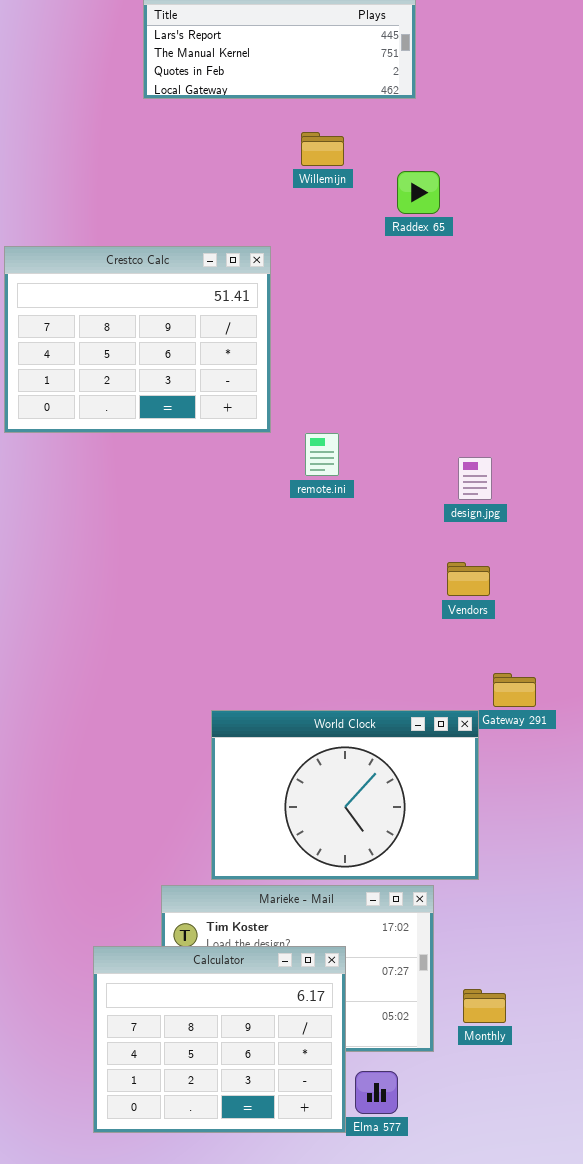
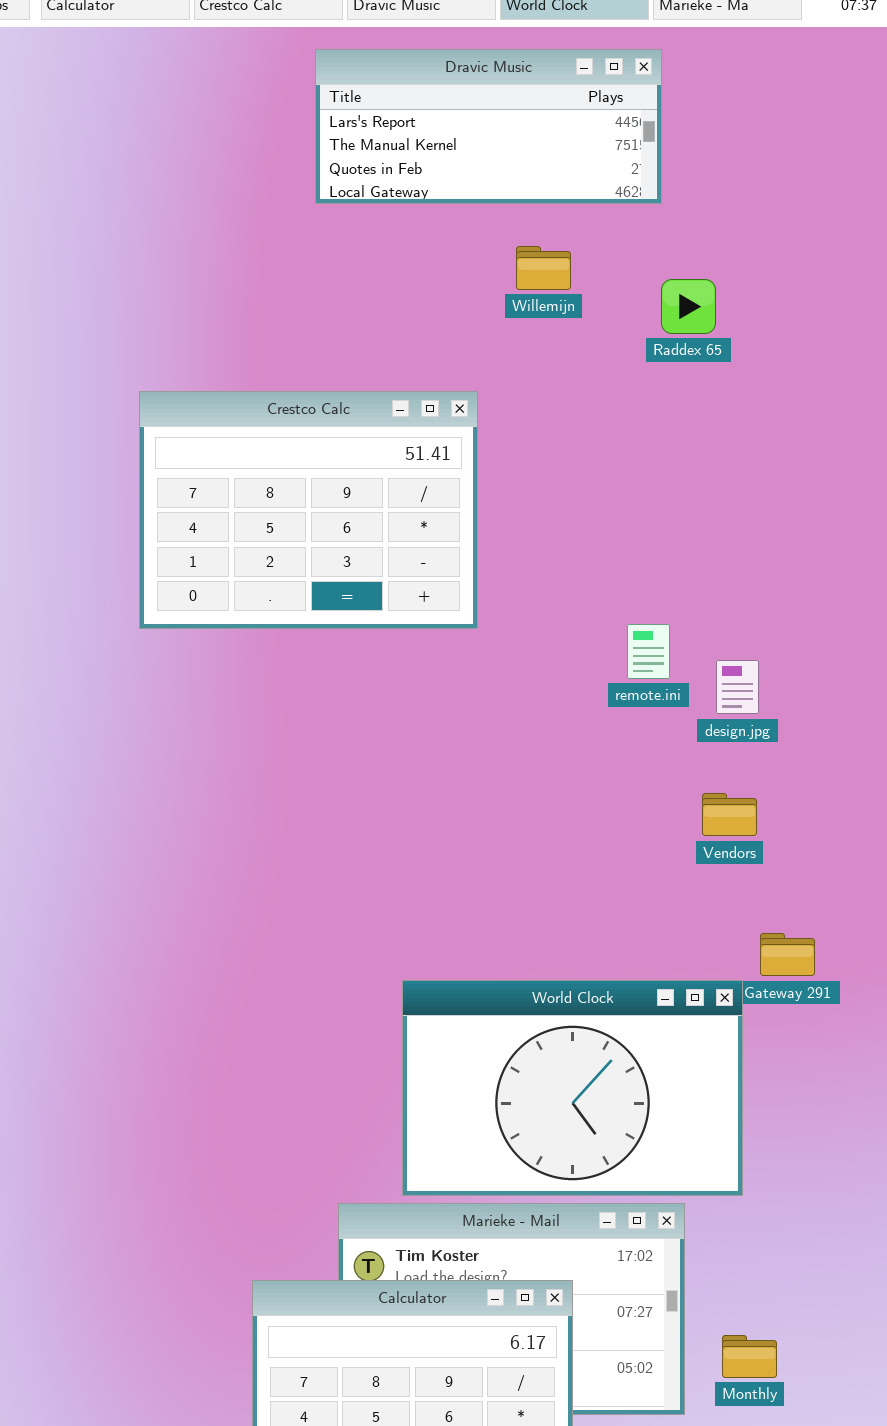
Raddex 65: [397,171,440,214] -> [661,279,716,334], moved
remote.ini: [305,433,339,476] -> [627,624,670,679], moved

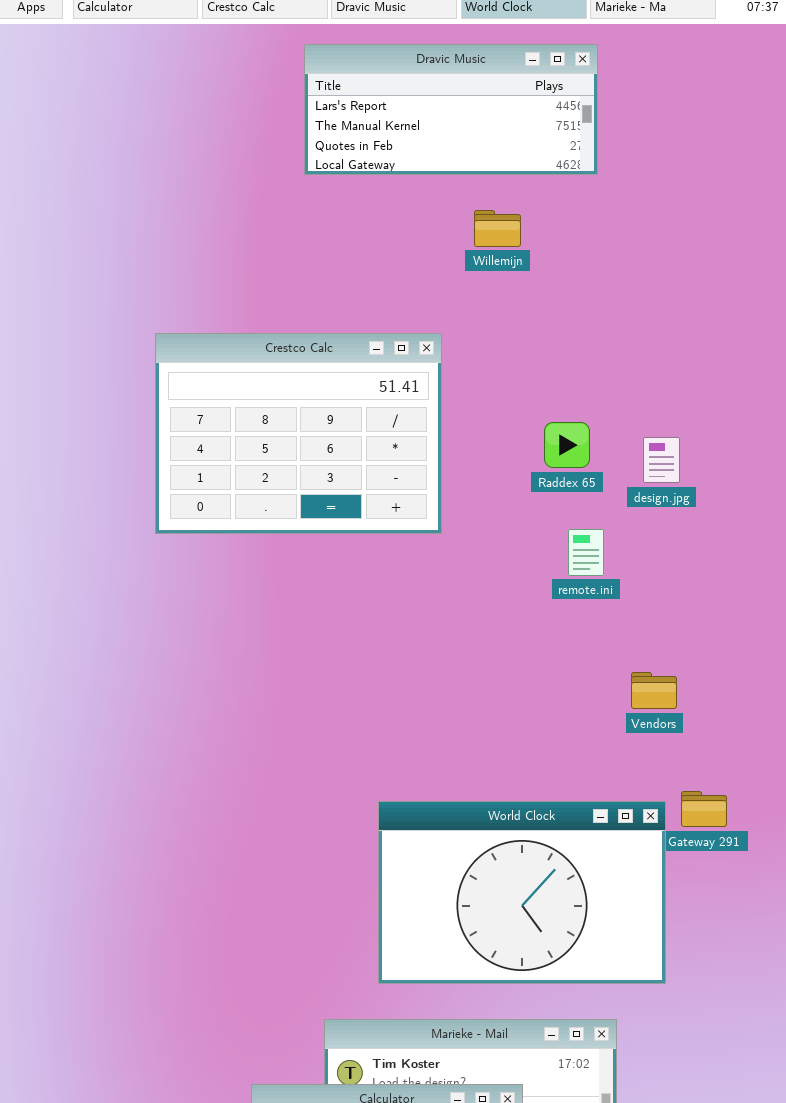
Raddex 65: [661,279,716,334] -> [544,422,590,468], moved
design.jpg: [716,660,759,714] -> [643,437,680,483], moved
World Clock: [402,980,743,1196] -> [378,801,666,984], moved

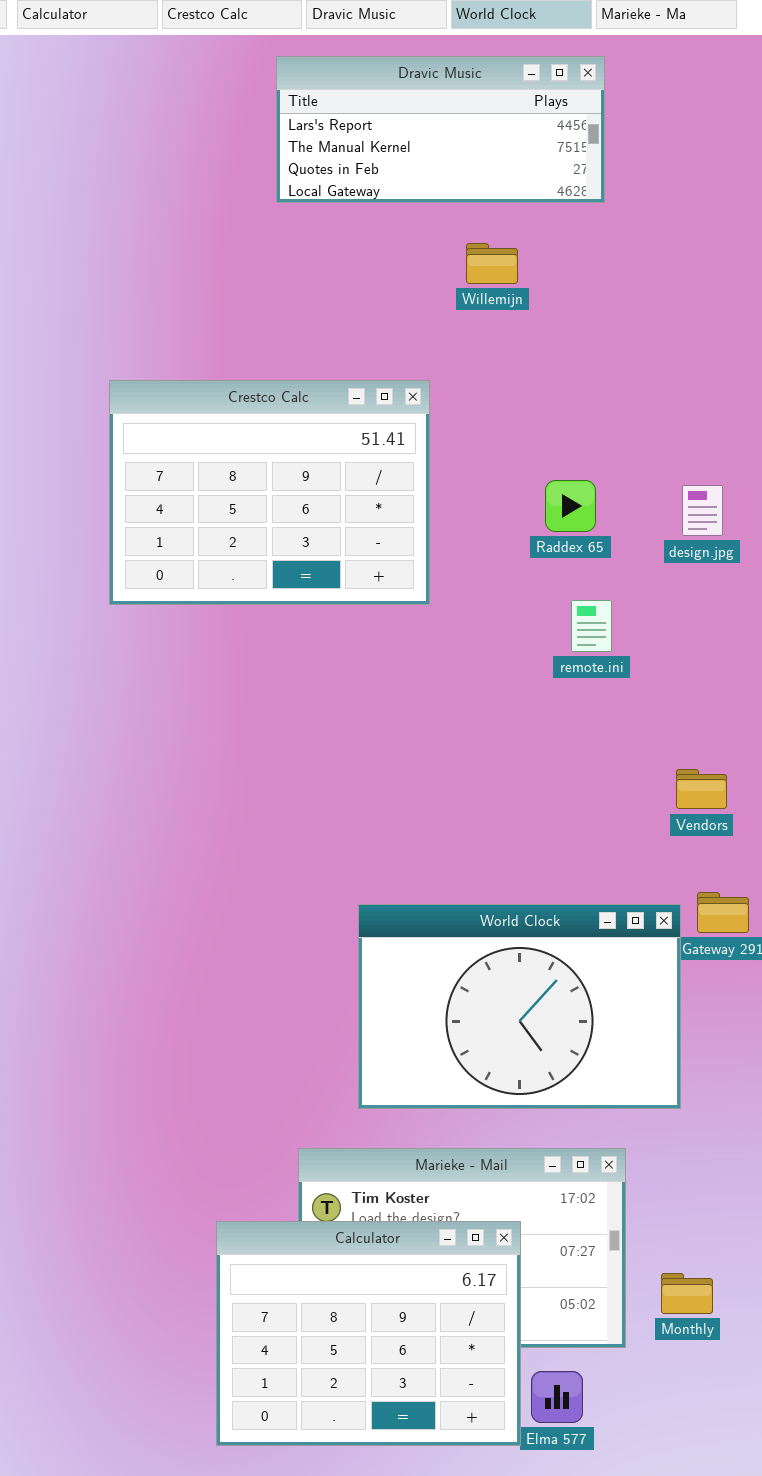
design.jpg: [643,437,680,483] -> [682,485,723,536], moved
Vendors: [631,672,677,709] -> [676,769,727,809], moved

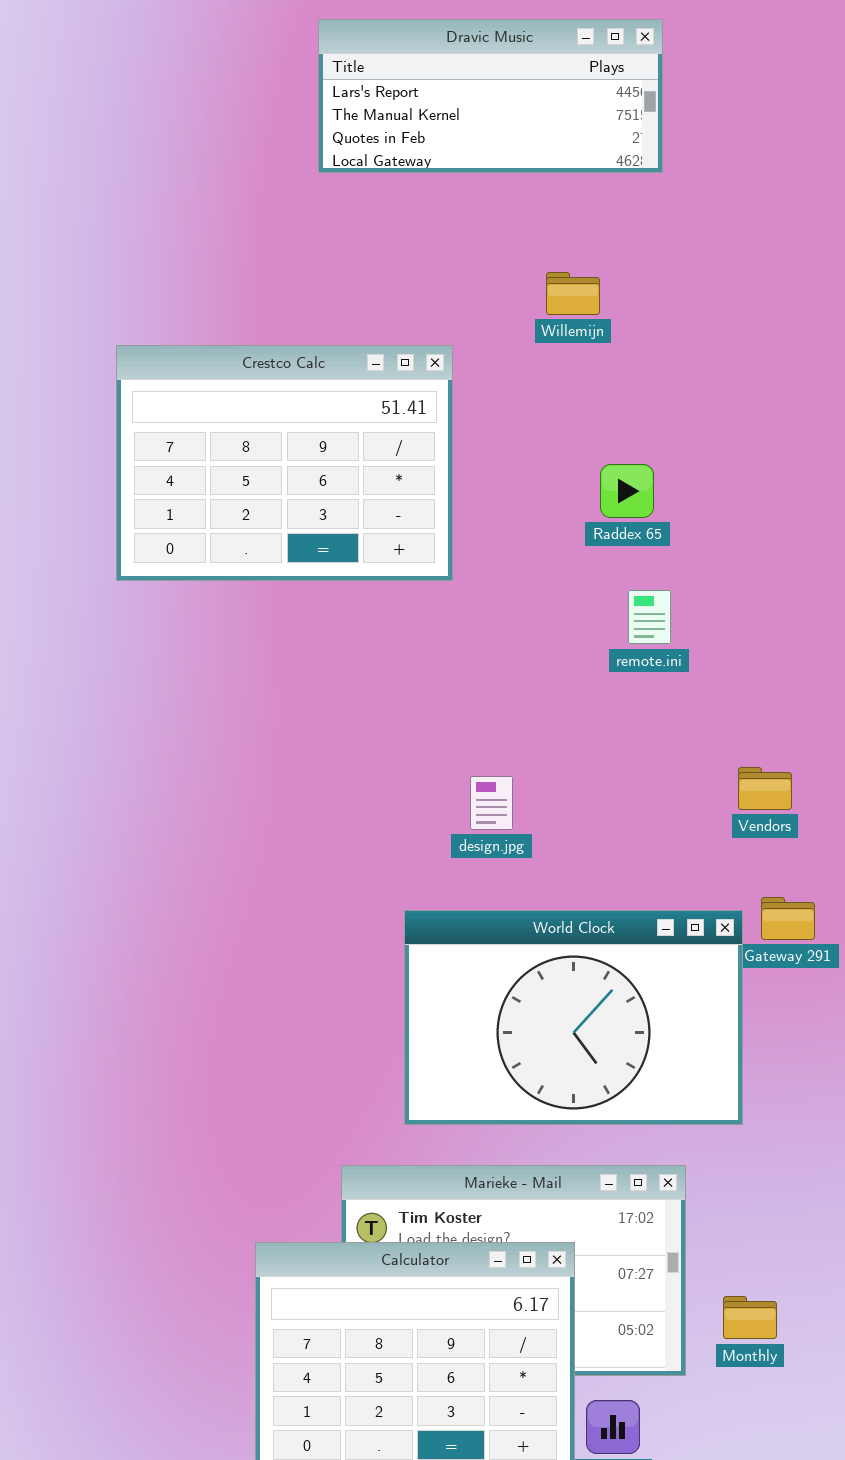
Willemijn: [466,243,518,284] -> [546,272,600,315], moved
Crestco Calc: [109,380,430,605] -> [116,345,453,581], moved
design.jpg: [682,485,723,536] -> [470,776,513,830], moved

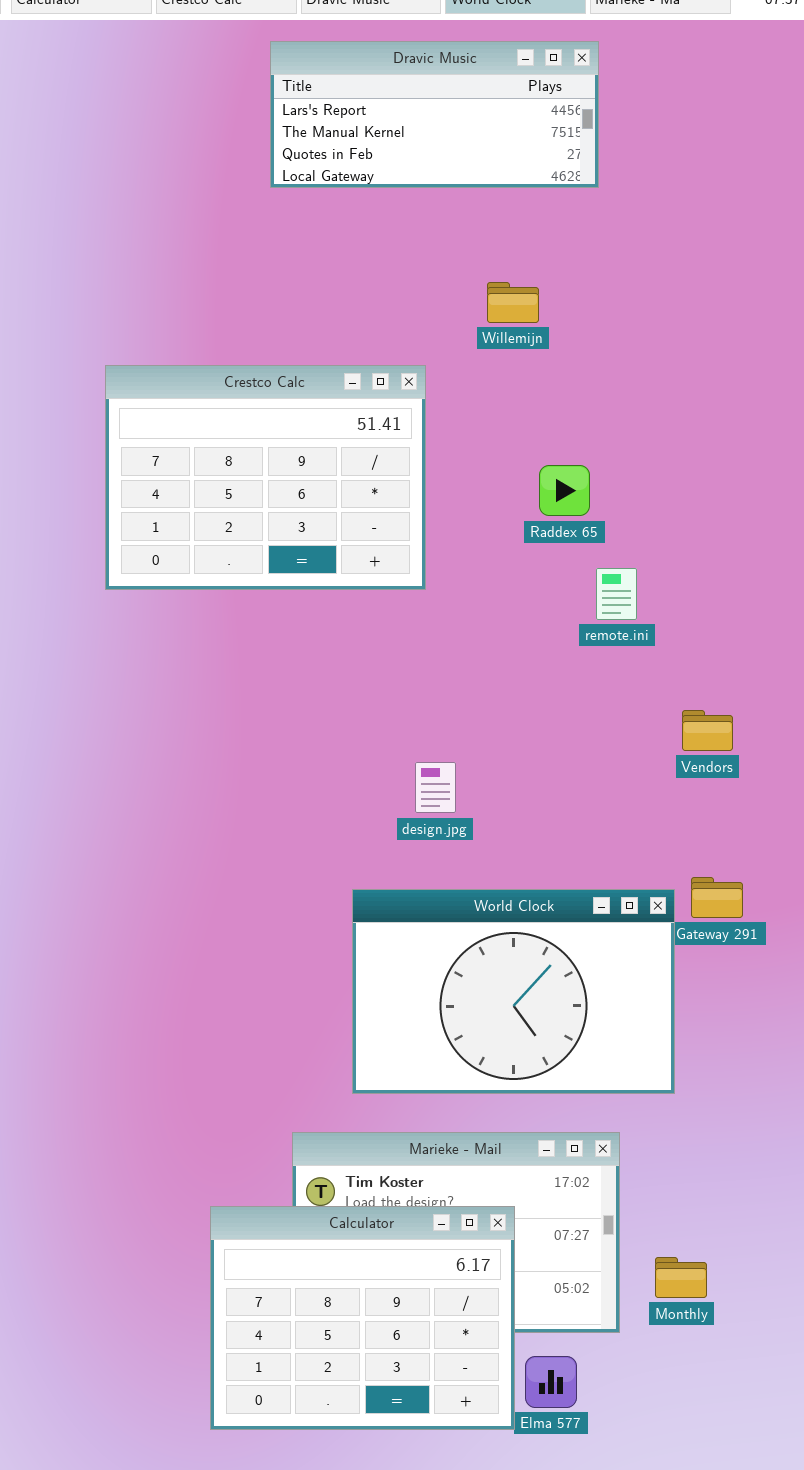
Crestco Calc: [116,345,453,581] -> [105,365,426,590], moved
remote.ini: [628,590,671,644] -> [596,568,637,620], moved
Vendors: [738,767,792,810] -> [682,710,733,751], moved

